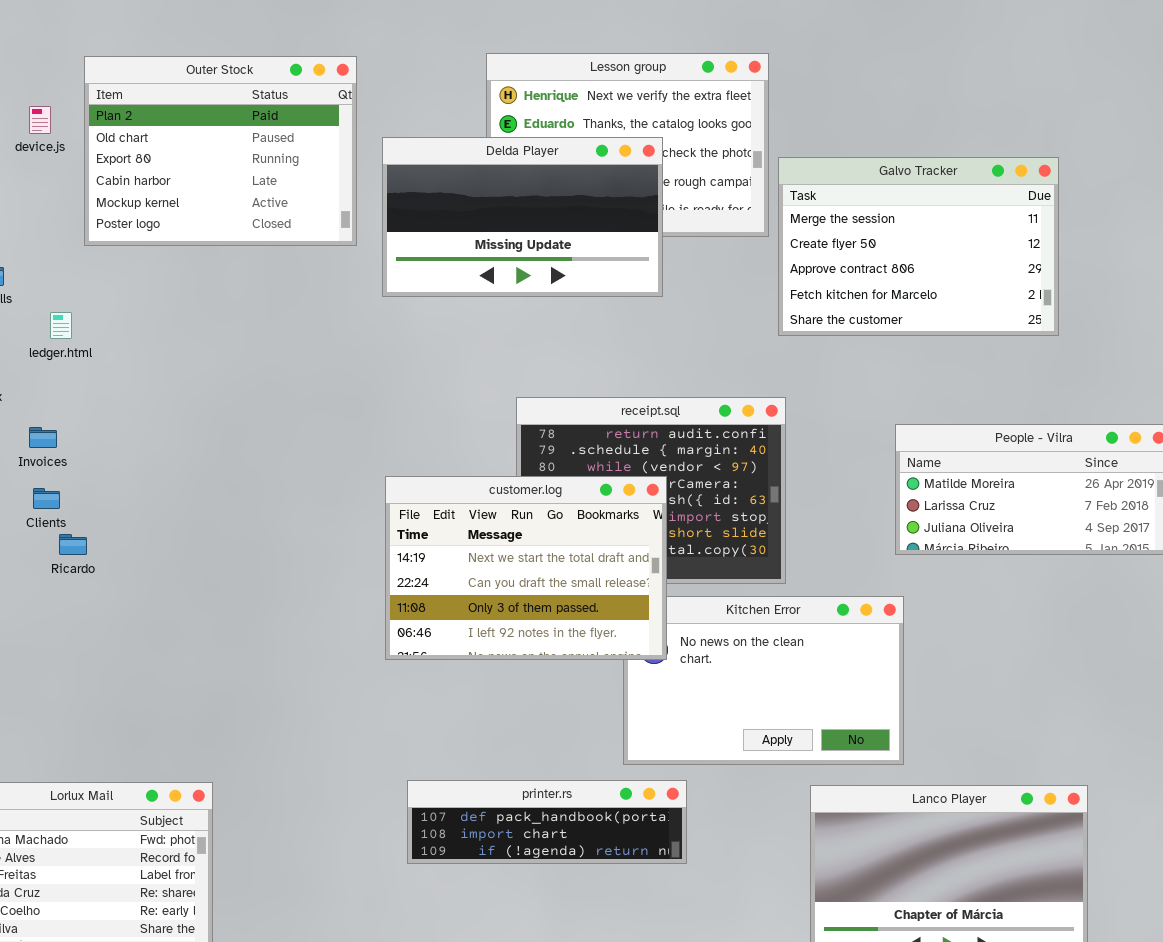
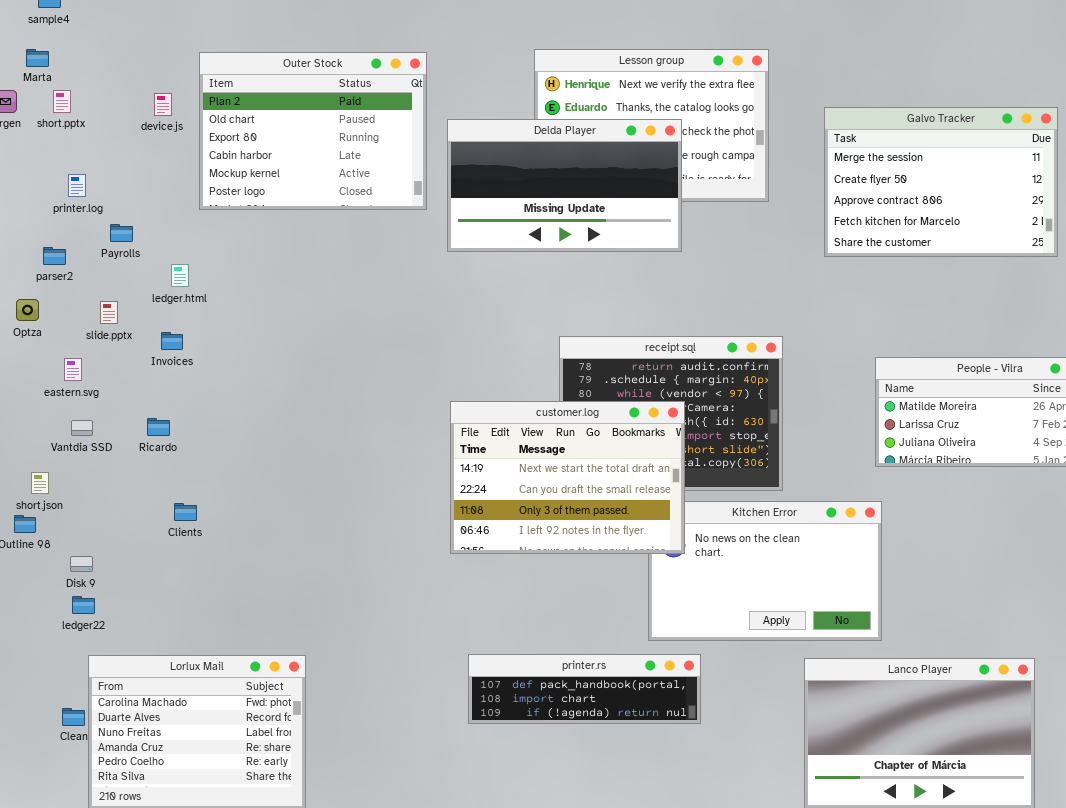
Galvo Tracker: [778,157,1059,336] -> [824,107,1058,257], moved
Invoices: [29,427,57,448] -> [161,332,183,350], moved
Clients: [33,488,60,509] -> [174,503,197,521], moved
Ricardo: [59,534,87,555] -> [147,418,170,436], moved

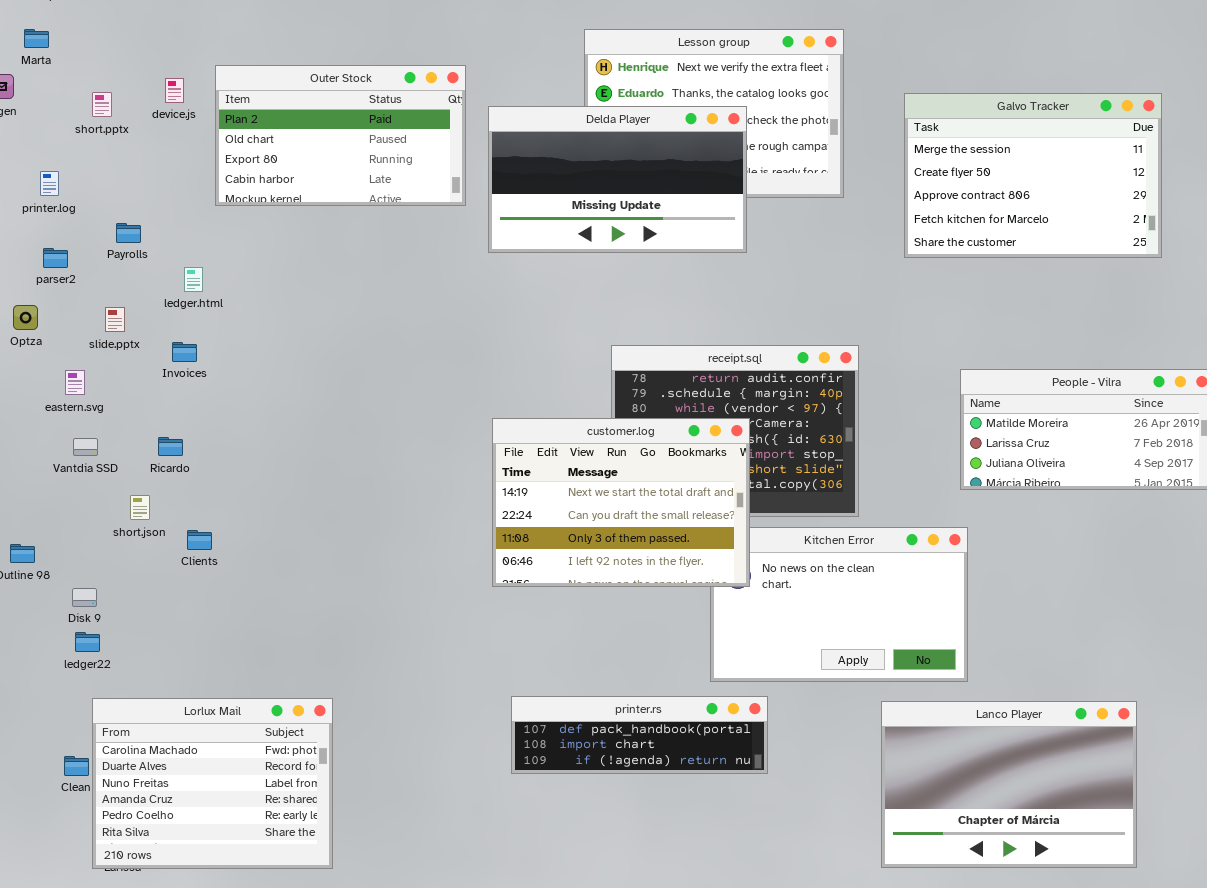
Outer Stock: [199,52,427,210] -> [215,65,466,206], resized
short.pptx: [53,90,71,113] -> [92,92,112,117], moved
printer.log: [68,174,86,197] -> [40,171,59,196], moved
short.json: [31,472,49,494] -> [130,495,150,520], moved

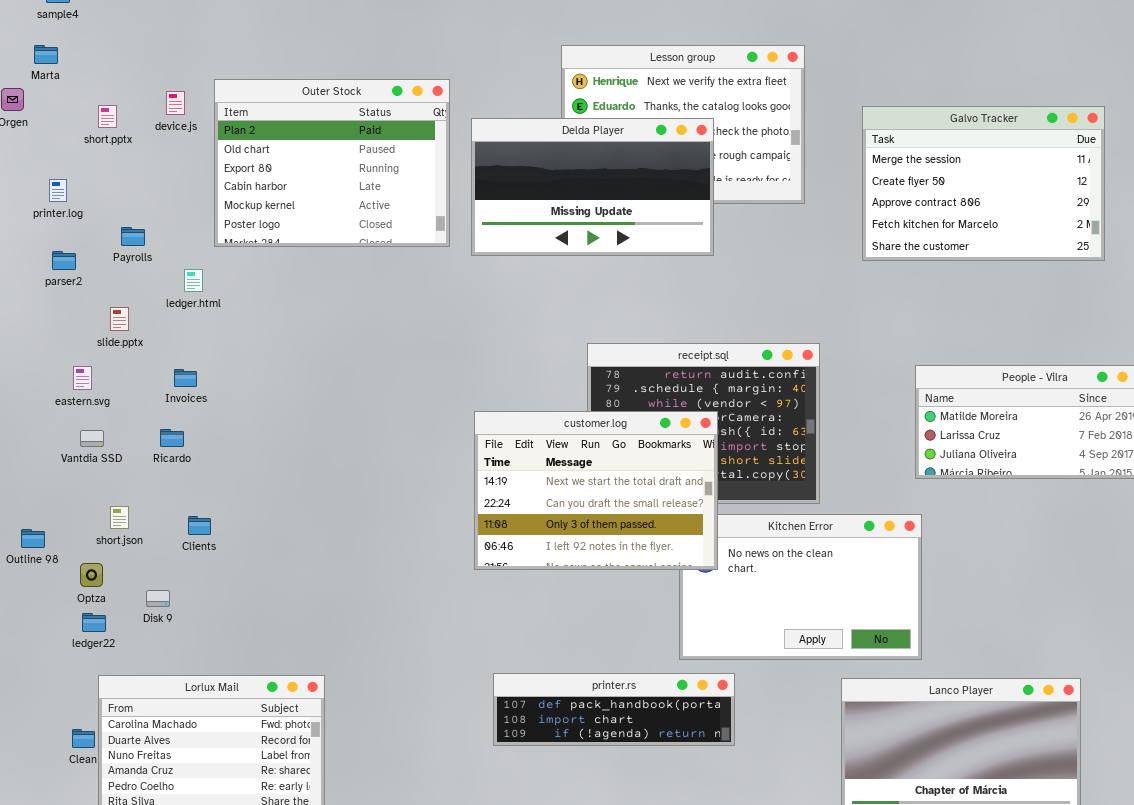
Outer Stock: [215,65,466,206] -> [214,79,450,247], resized
Optza: [13,305,38,330] -> [80,563,103,587], moved
Invoices: [172,342,197,362] -> [174,369,197,387], moved
short.json: [130,495,150,520] -> [110,506,129,529], moved
Disk 9: [72,588,97,607] -> [146,590,170,607], moved

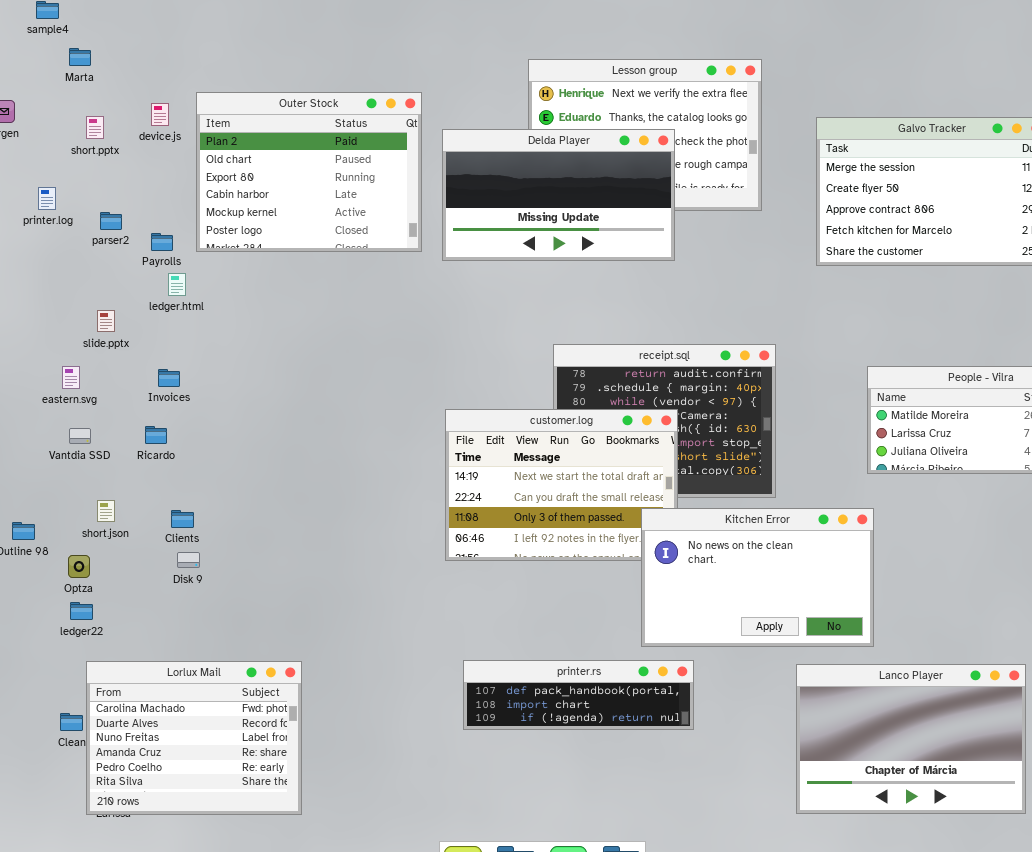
Marta: [34,45,58,64] -> [69,48,91,66], moved
Payrolls: [121,227,145,246] -> [151,233,173,251], moved
parser2: [52,251,76,270] -> [100,212,122,230], moved
Kitchen Error: [679,514,922,660] -> [641,508,874,647], raised
Disk 9: [146,590,170,607] -> [177,552,200,568], moved

